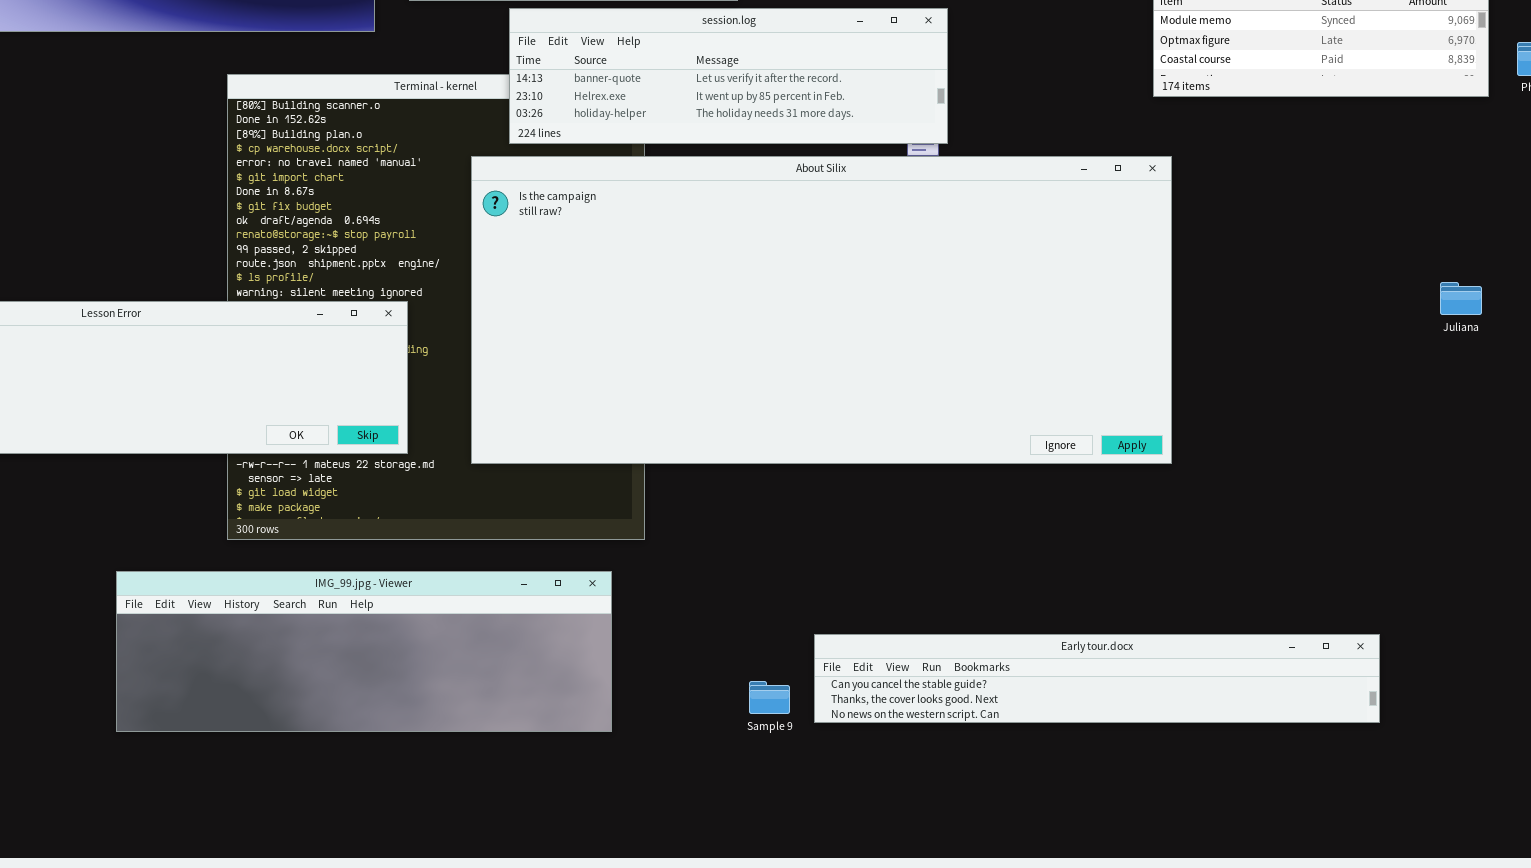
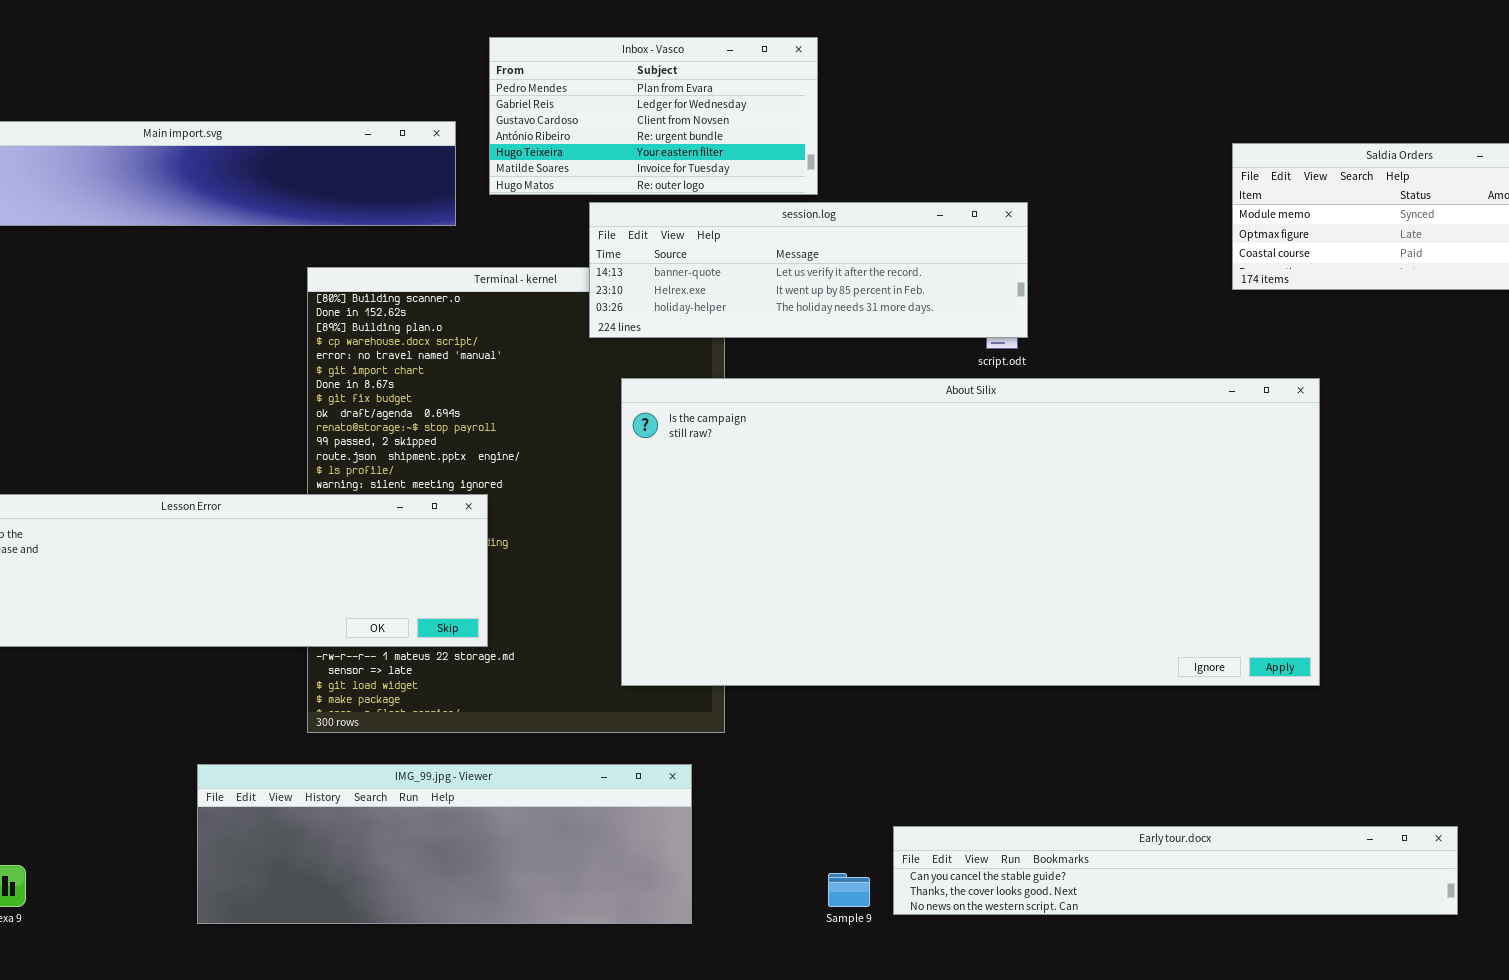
About Silix: [471,156,1172,464] -> [621,378,1320,686], moved

